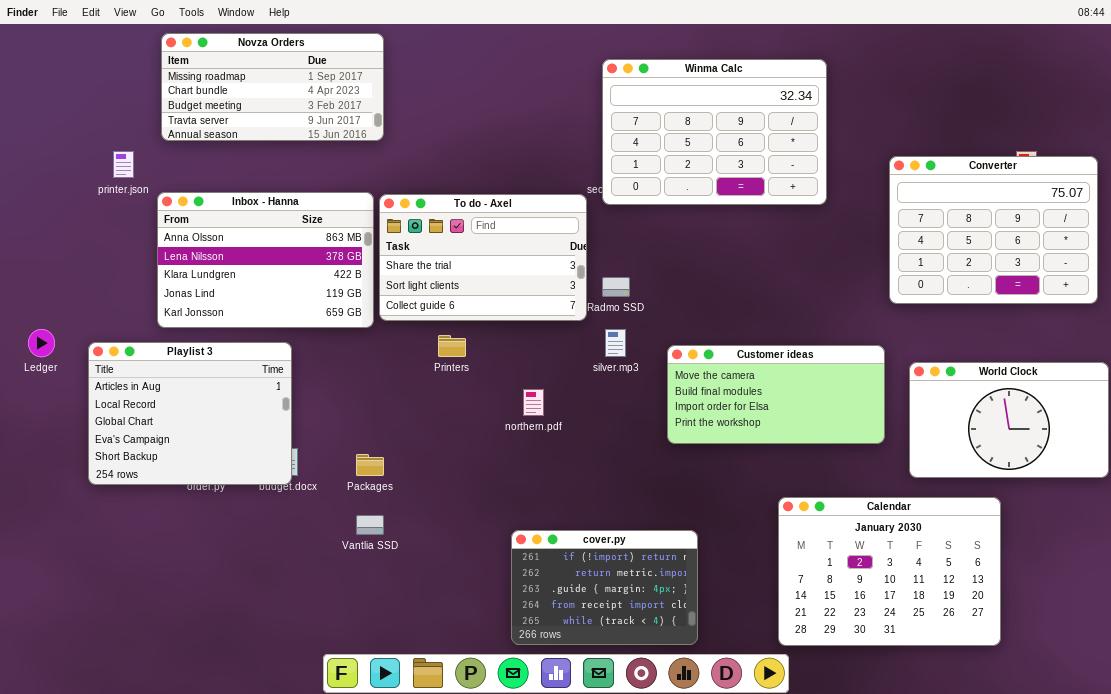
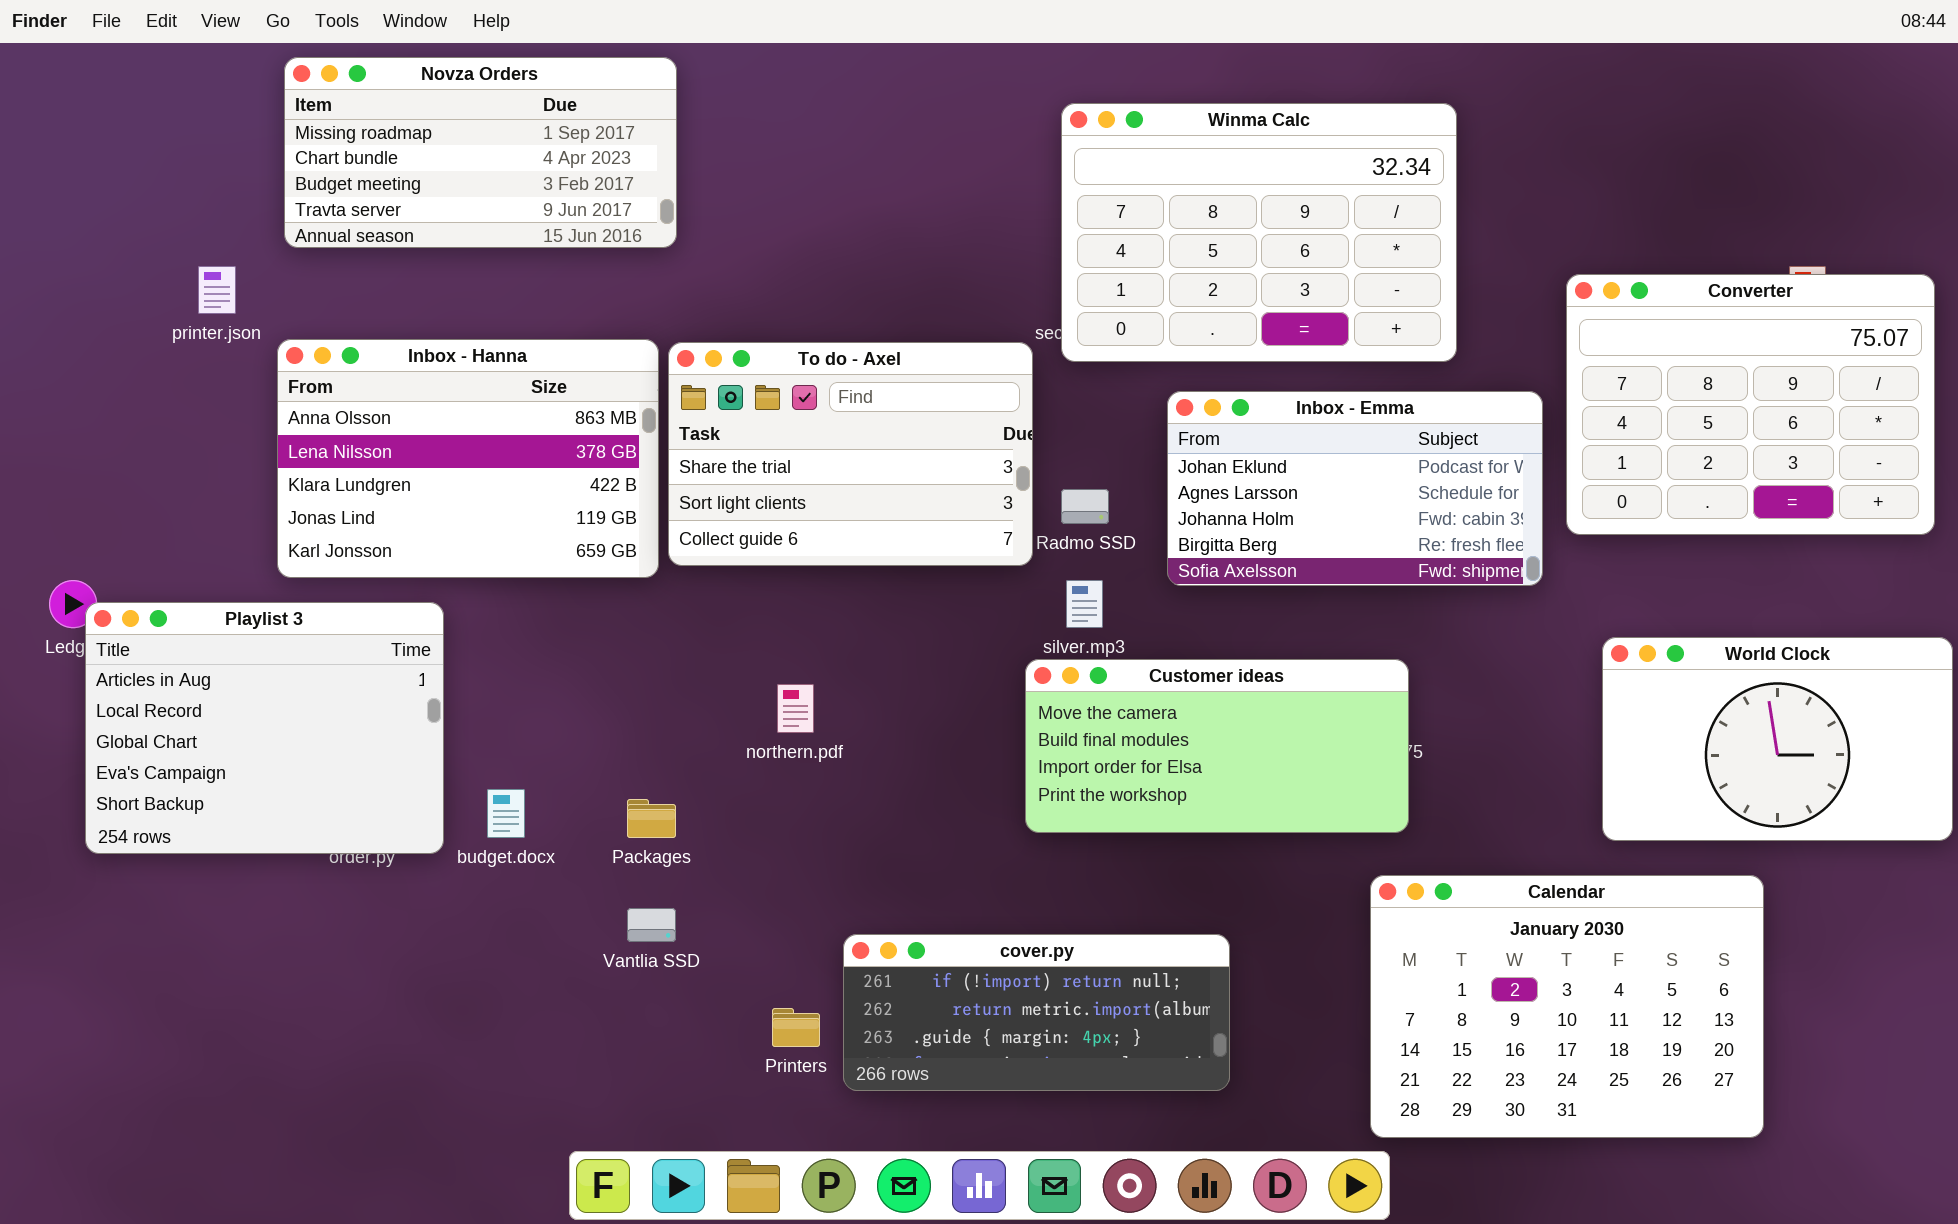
Inbox - Emma: none -> [1167,391,1543,586], opened
Printers: [438,335,466,357] -> [772,1008,820,1047], moved
Playlist 3: [88,342,292,485] -> [85,602,444,854], moved
Customer ideas: [667,345,885,444] -> [1025,659,1409,833], moved
northern.pdf: [523,389,544,416] -> [777,684,814,733], moved
cover.py: [511,530,698,645] -> [843,934,1230,1091], resized

